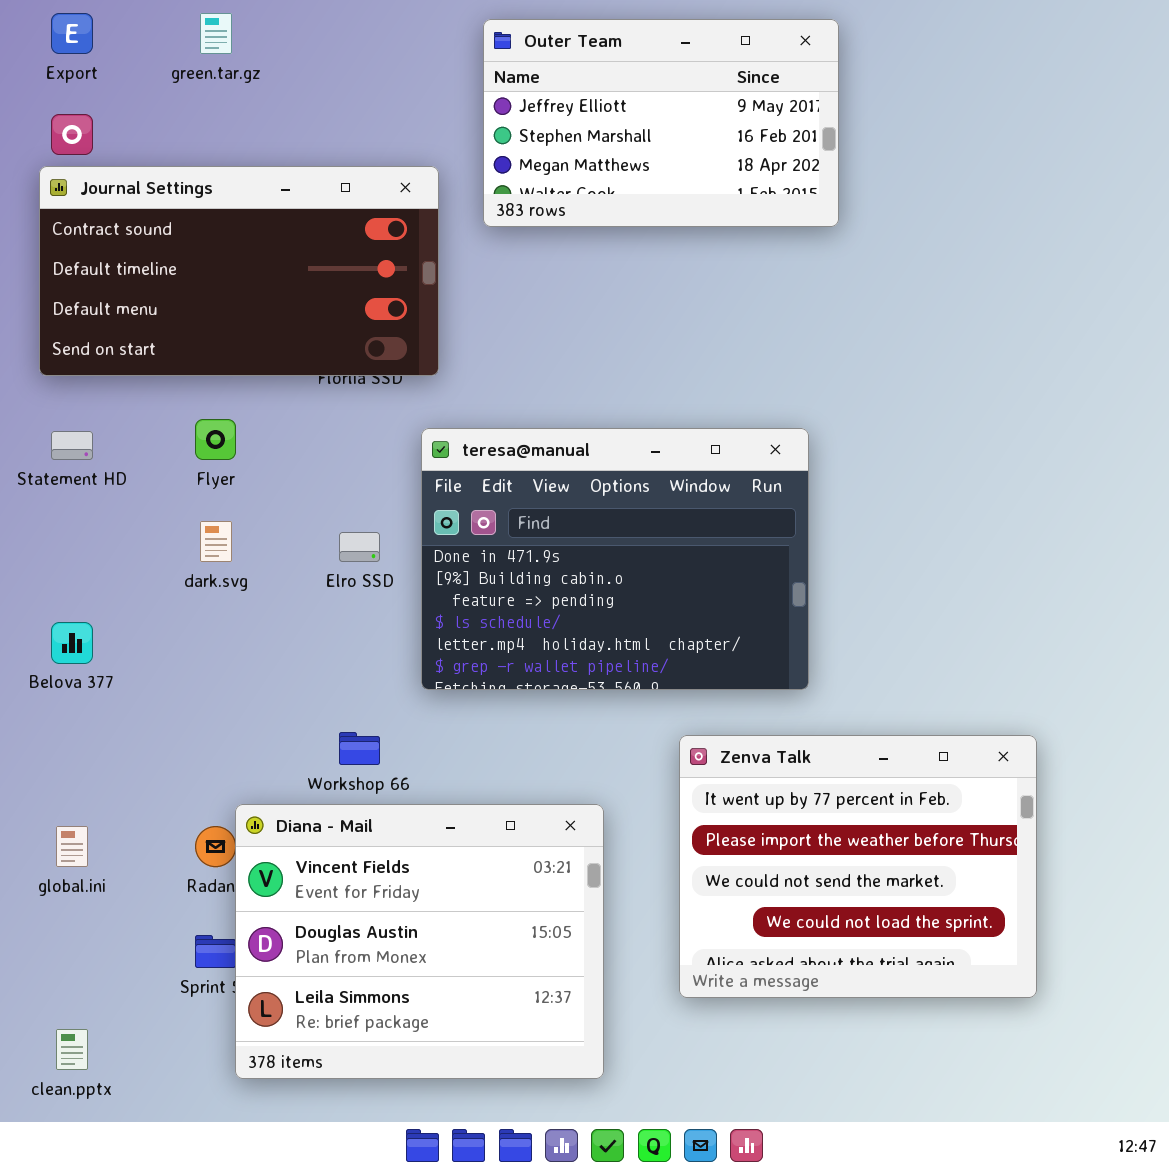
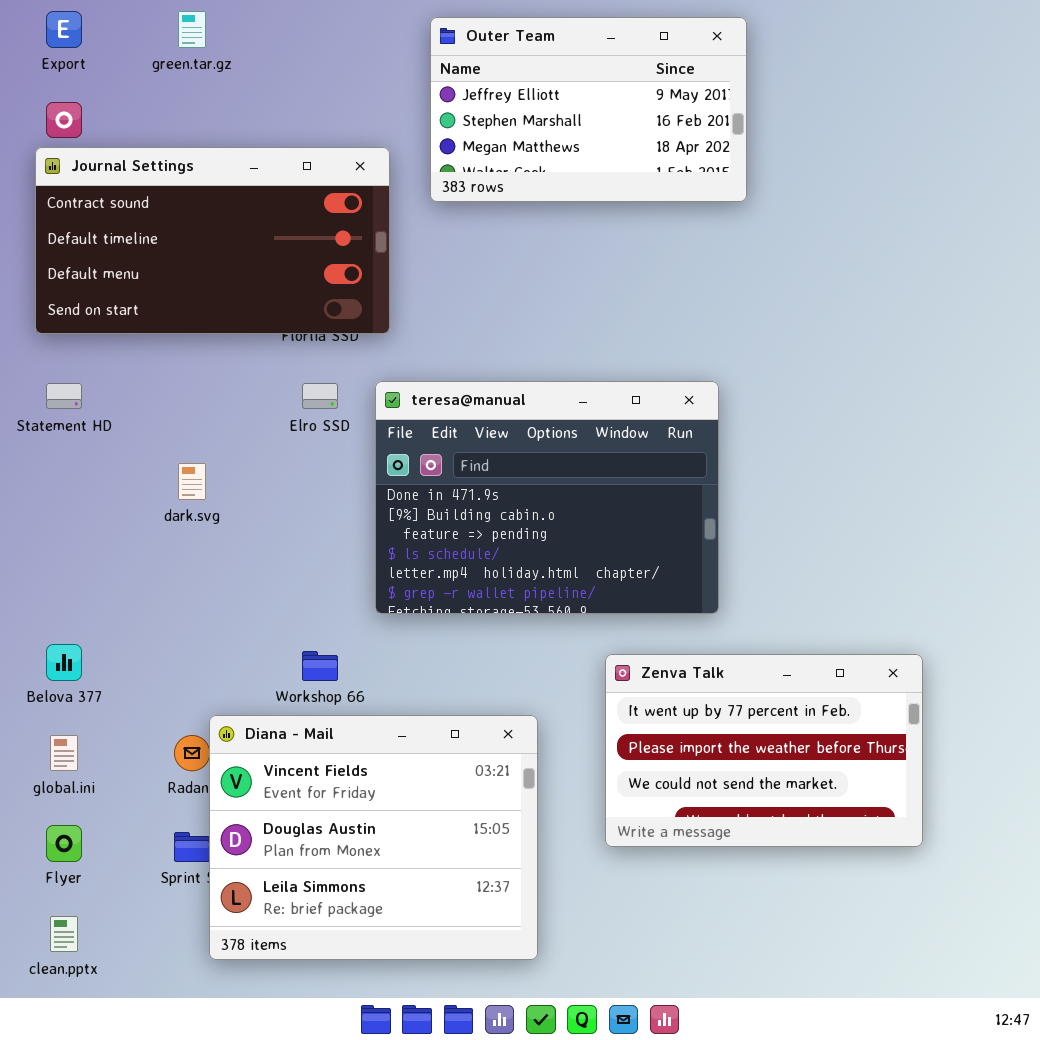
Flyer: [195,419,236,460] -> [46,825,82,862], moved
Elro SSD: [339,532,380,562] -> [302,383,338,409], moved
Belova 377: [51,622,93,664] -> [46,644,82,681], moved
Zenva Talk: [679,735,1037,998] -> [605,654,923,847], resized

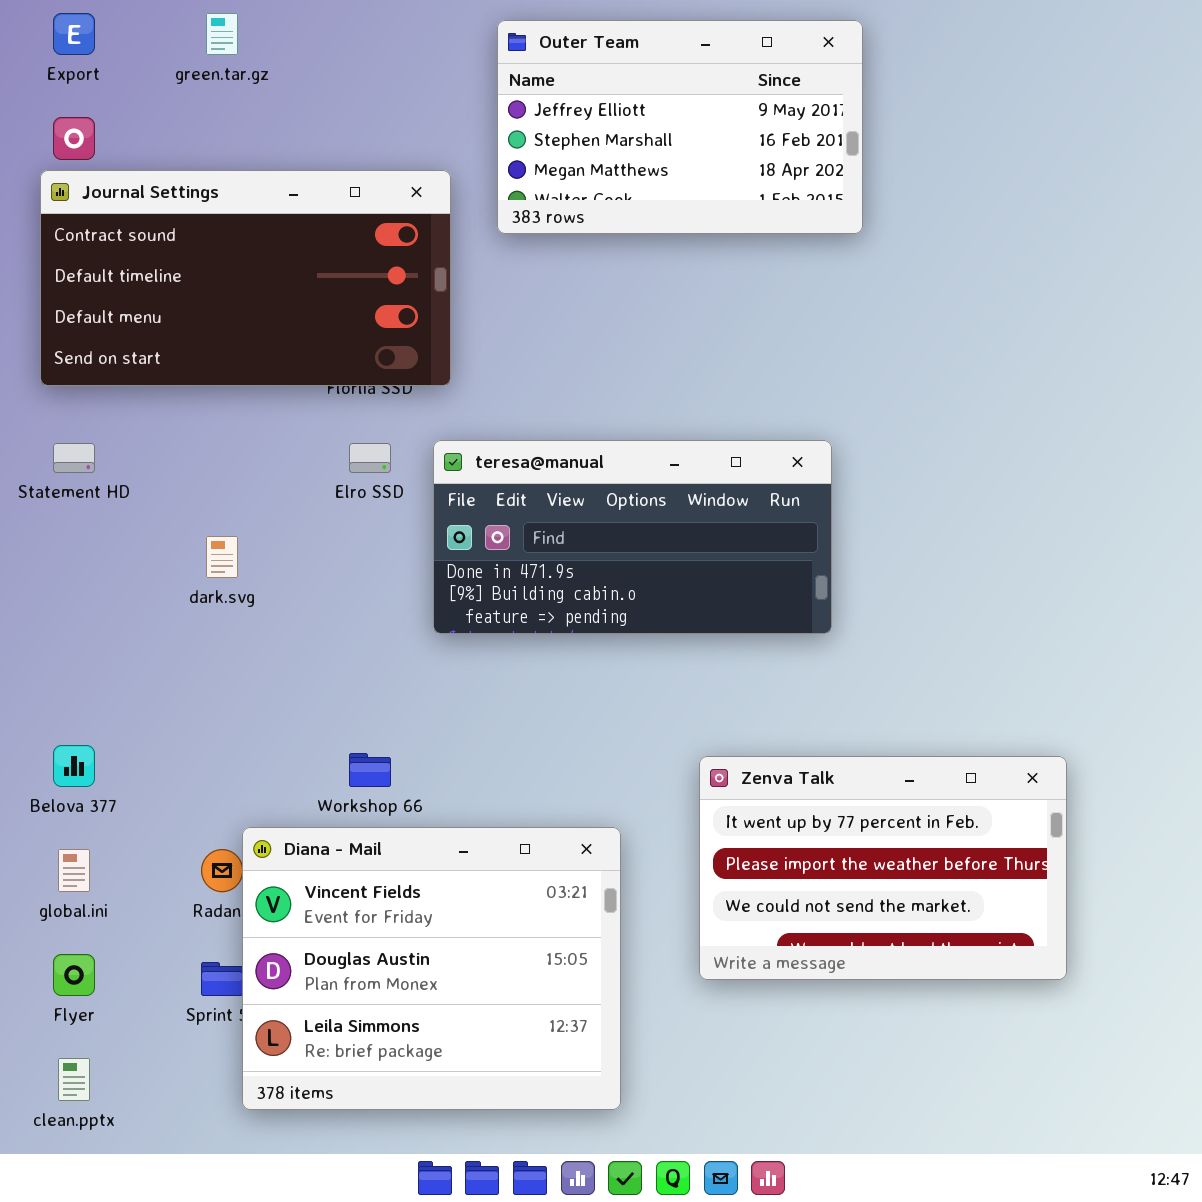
teresa@manual: [375,381,719,614] -> [433,440,832,634], resized

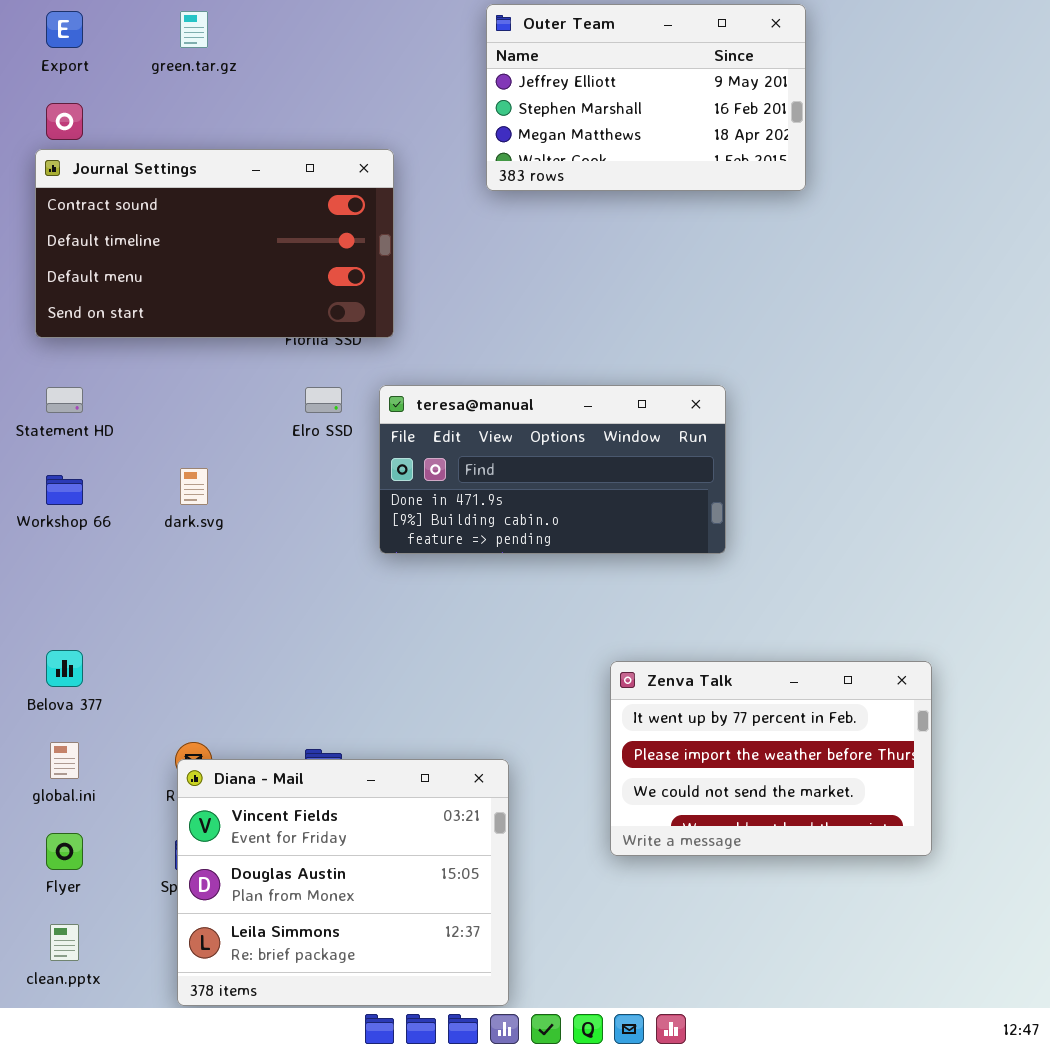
Outer Team: [497,20,863,234] -> [486,4,806,191], moved
Workshop 66: [349,753,391,787] -> [46,475,83,505], moved
Diana - Mail: [242,827,621,1110] -> [177,759,509,1006], moved

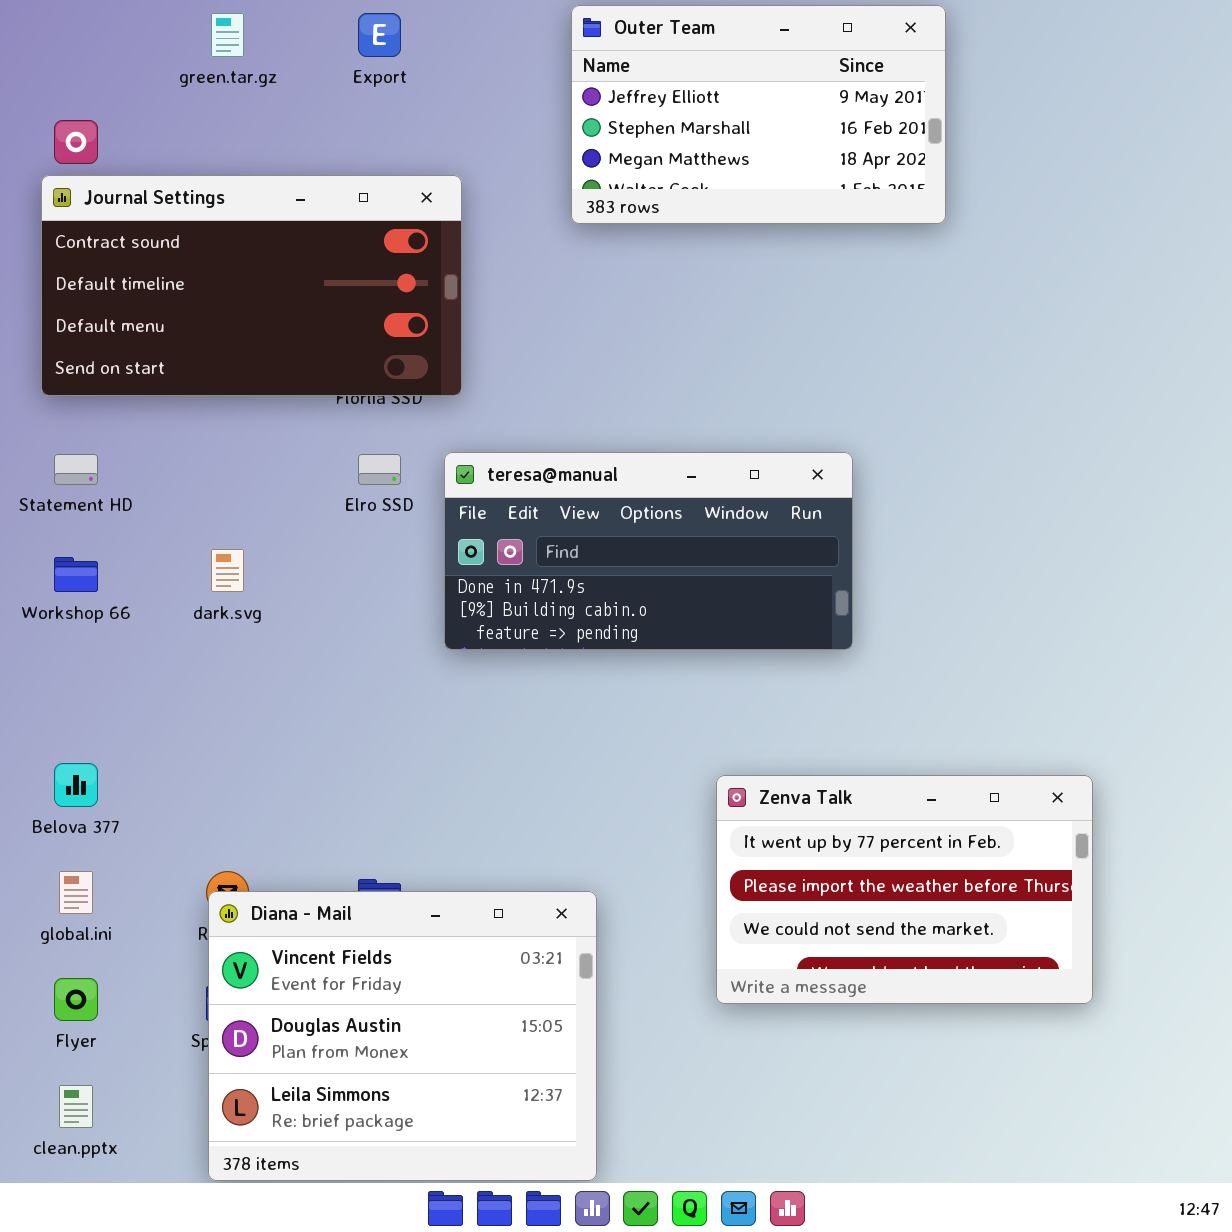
Export: [46,11,83,48] -> [358,13,401,57], moved

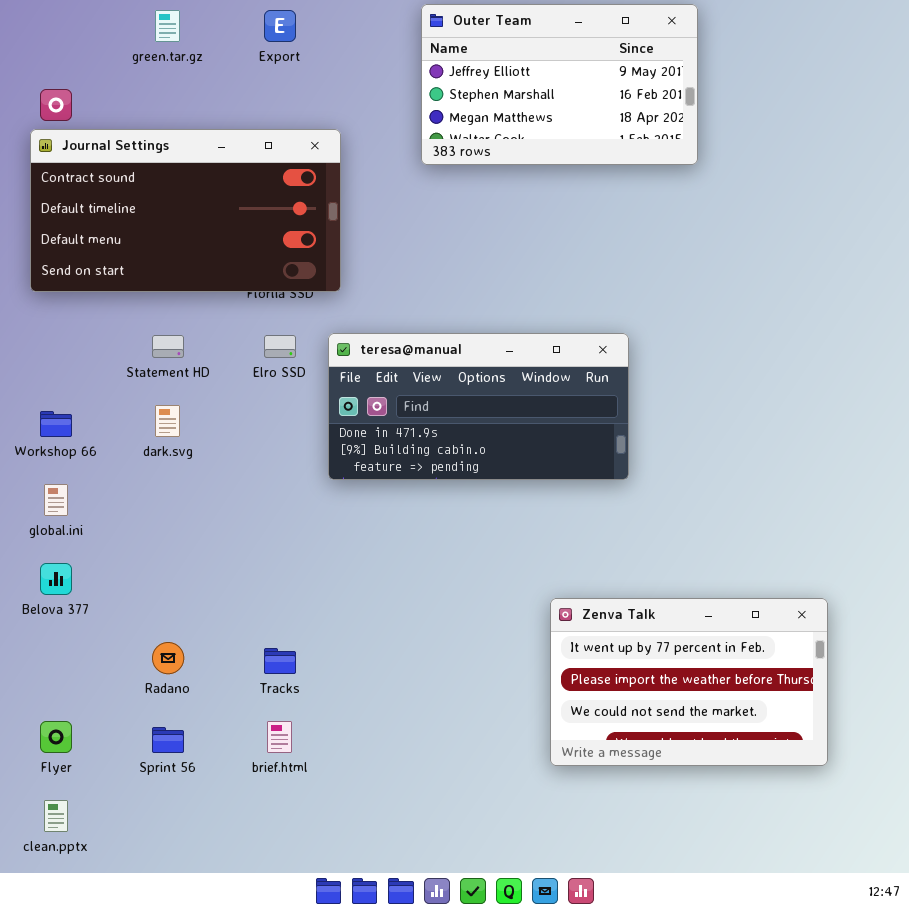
Statement HD: [54,454,98,485] -> [152,335,184,358], moved
Zenva Talk: [716,775,1093,1004] -> [550,598,828,766], moved
global.ini: [59,871,93,914] -> [44,484,68,516], moved
Diana - Mail: [208,891,597,1181] -> none, closed

